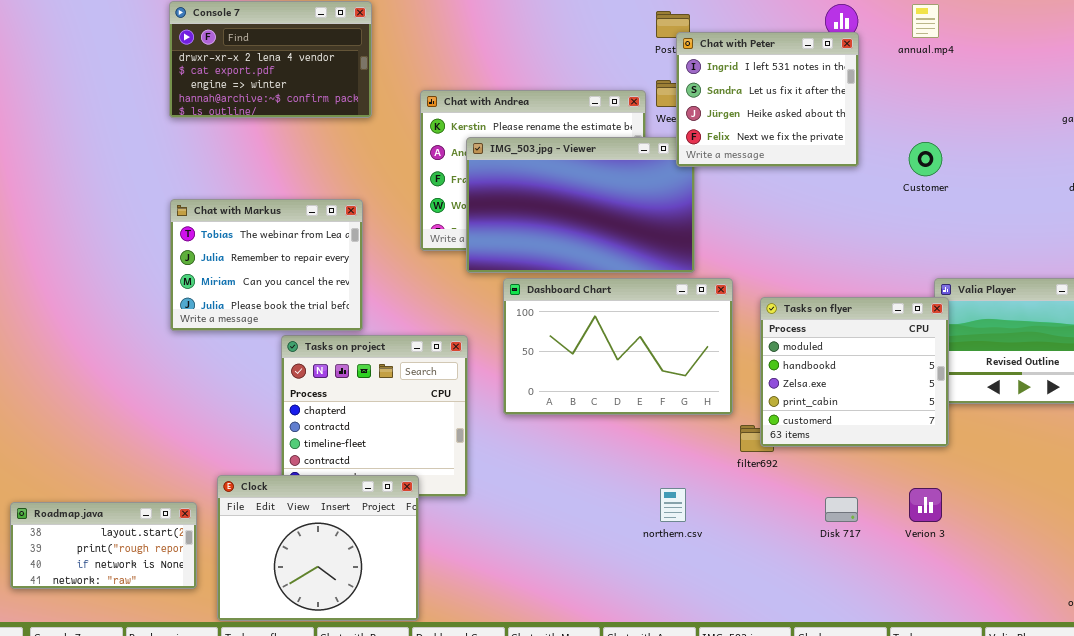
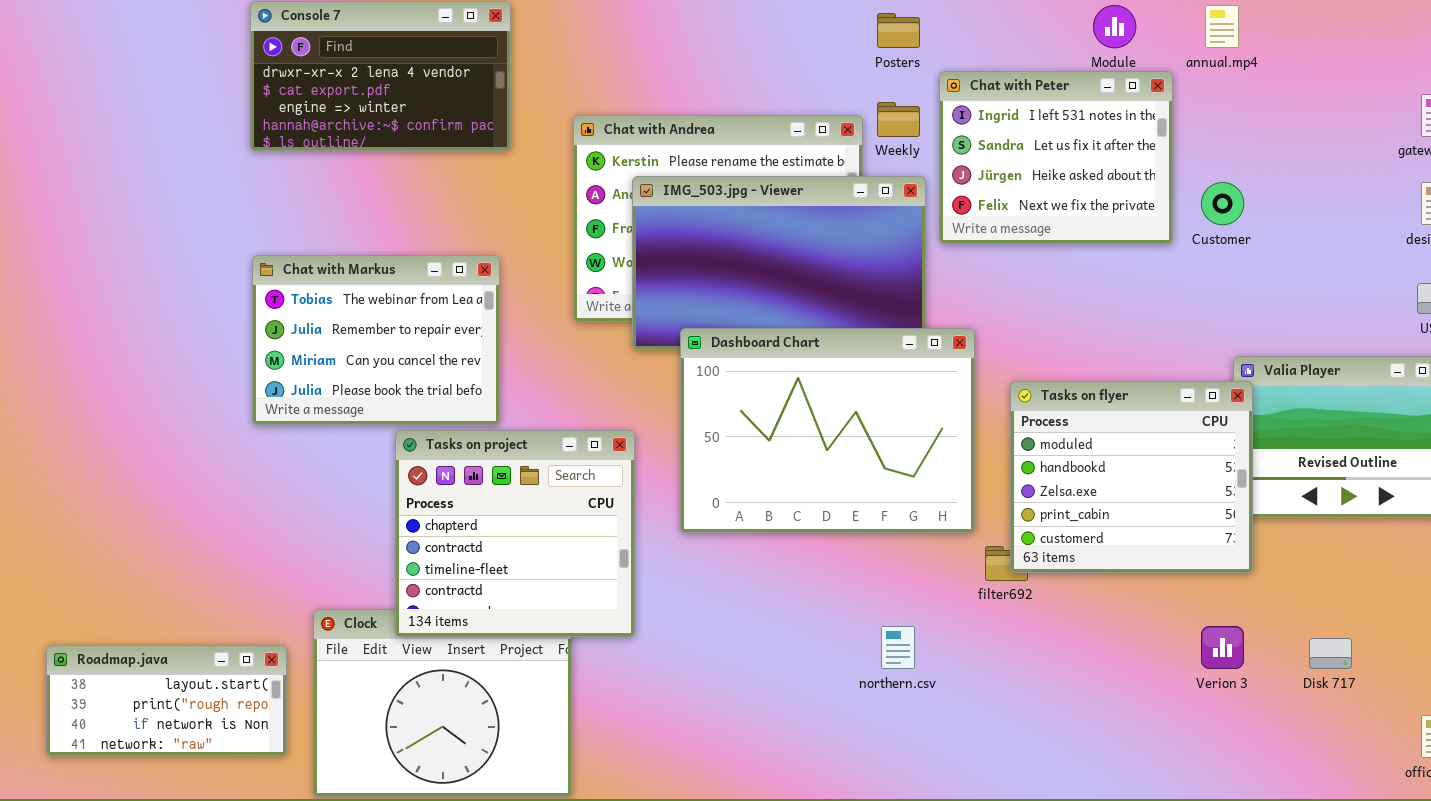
Chat with Peter: [676,32,859,167] -> [939,71,1173,244], moved
Dashboard Chart: [503,278,733,415] -> [680,328,975,533], resized
Tasks on project: [281,335,468,497] -> [395,430,635,637], raised
Disk 717: [825,497,858,522] -> [1309,638,1352,669], moved

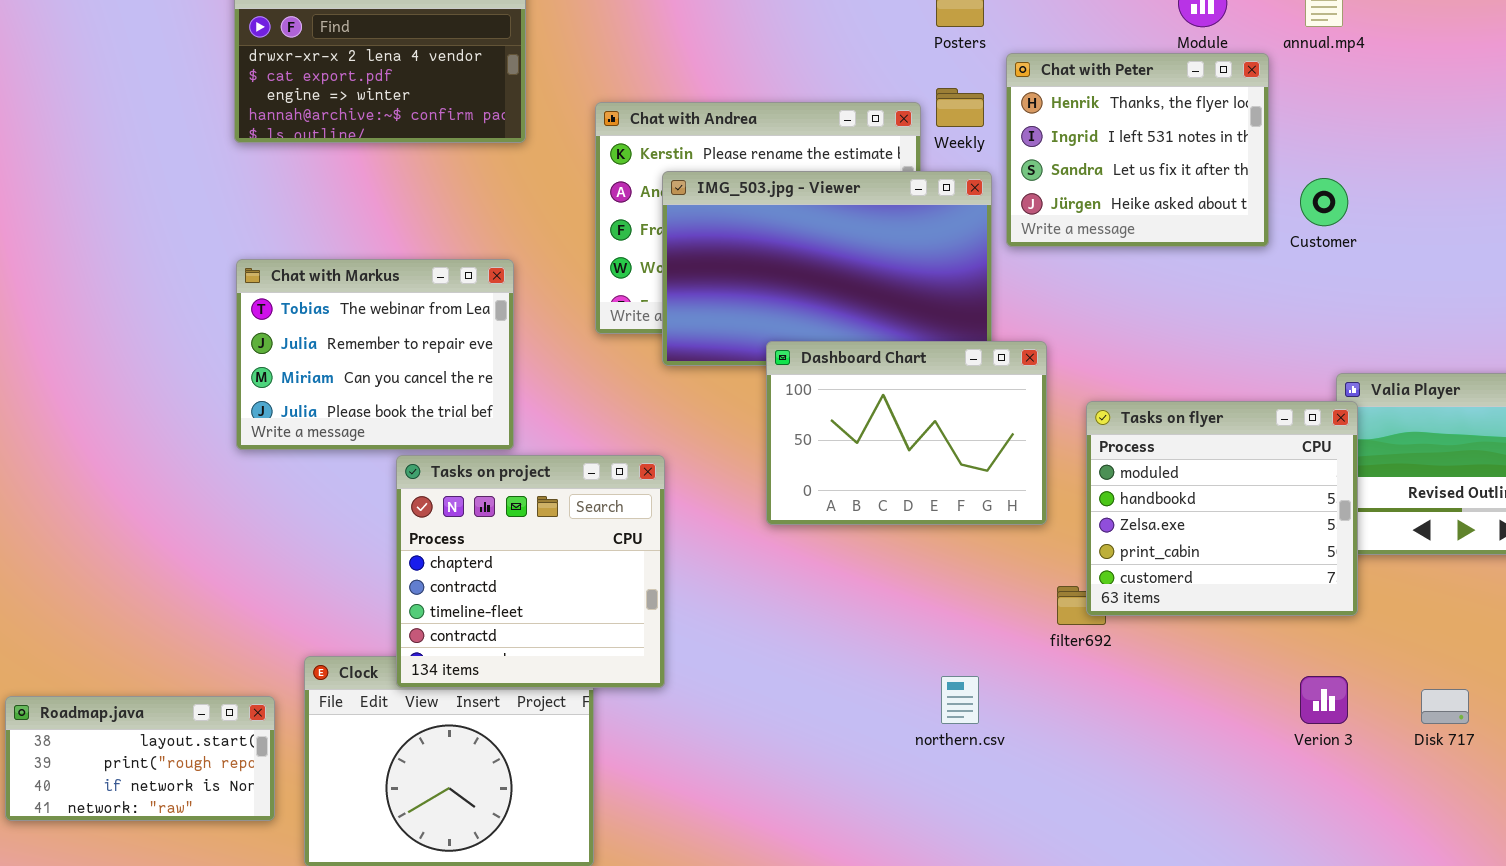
Chat with Peter: [939,71,1173,244] -> [1006,53,1269,247], scrolled up 1 row
Dashboard Chart: [680,328,975,533] -> [766,341,1047,525], resized

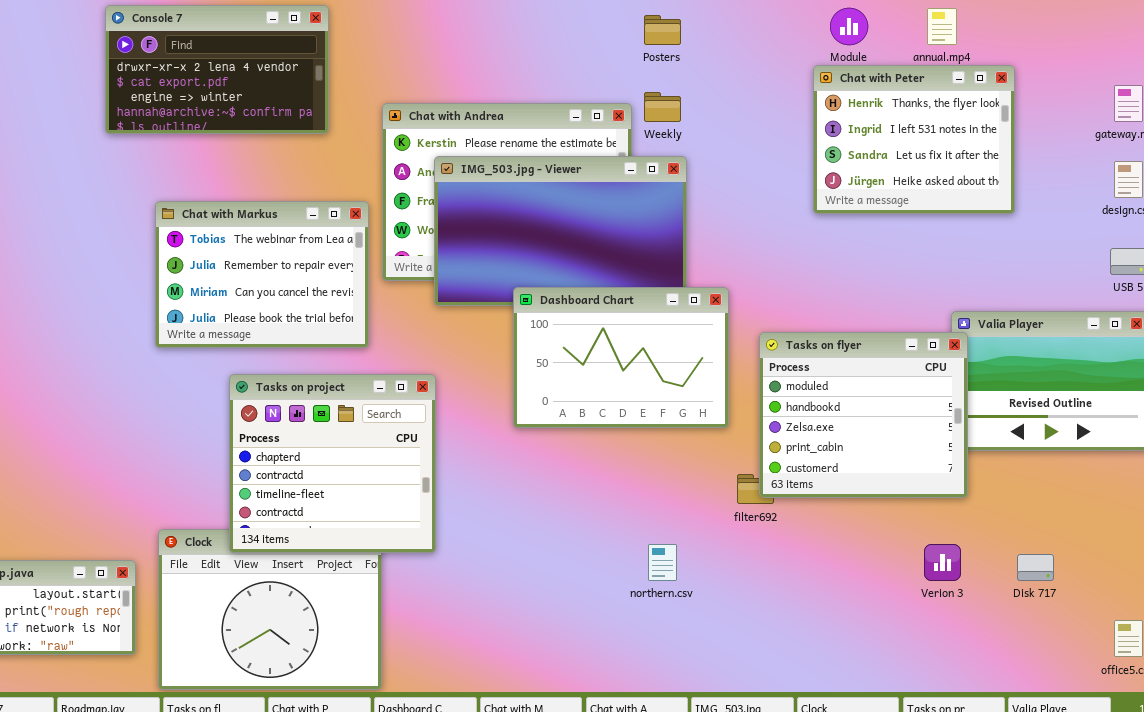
Chat with Peter: [1006,53,1269,247] -> [813,65,1015,214], moved
Chat with Markus: [236,259,514,450] -> [155,201,369,348], moved

